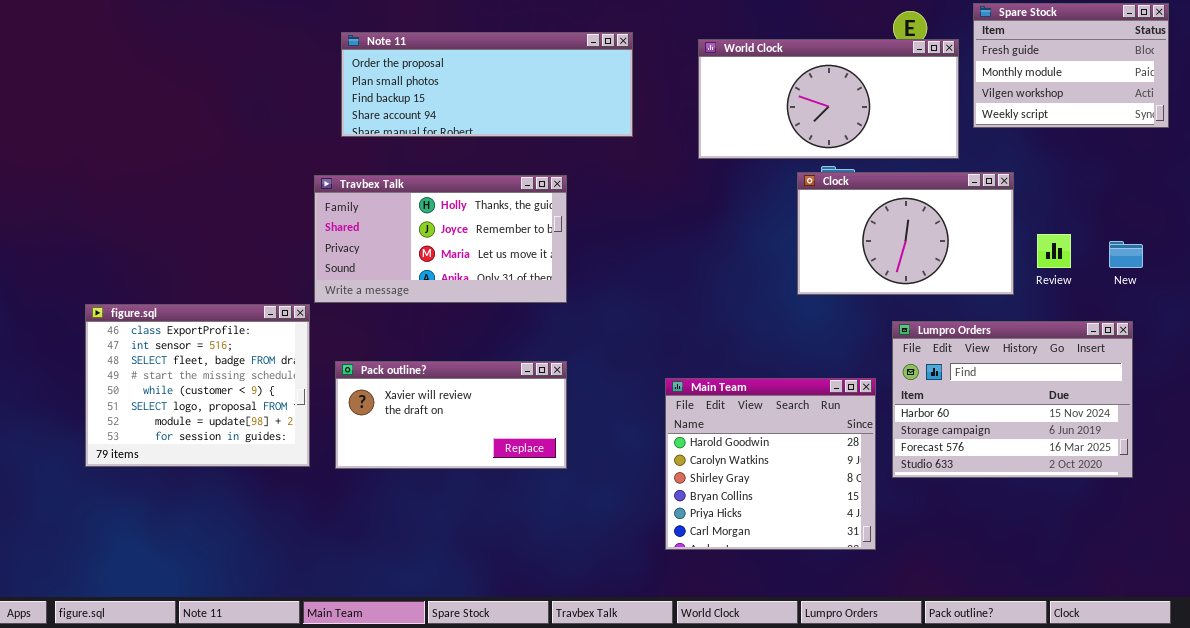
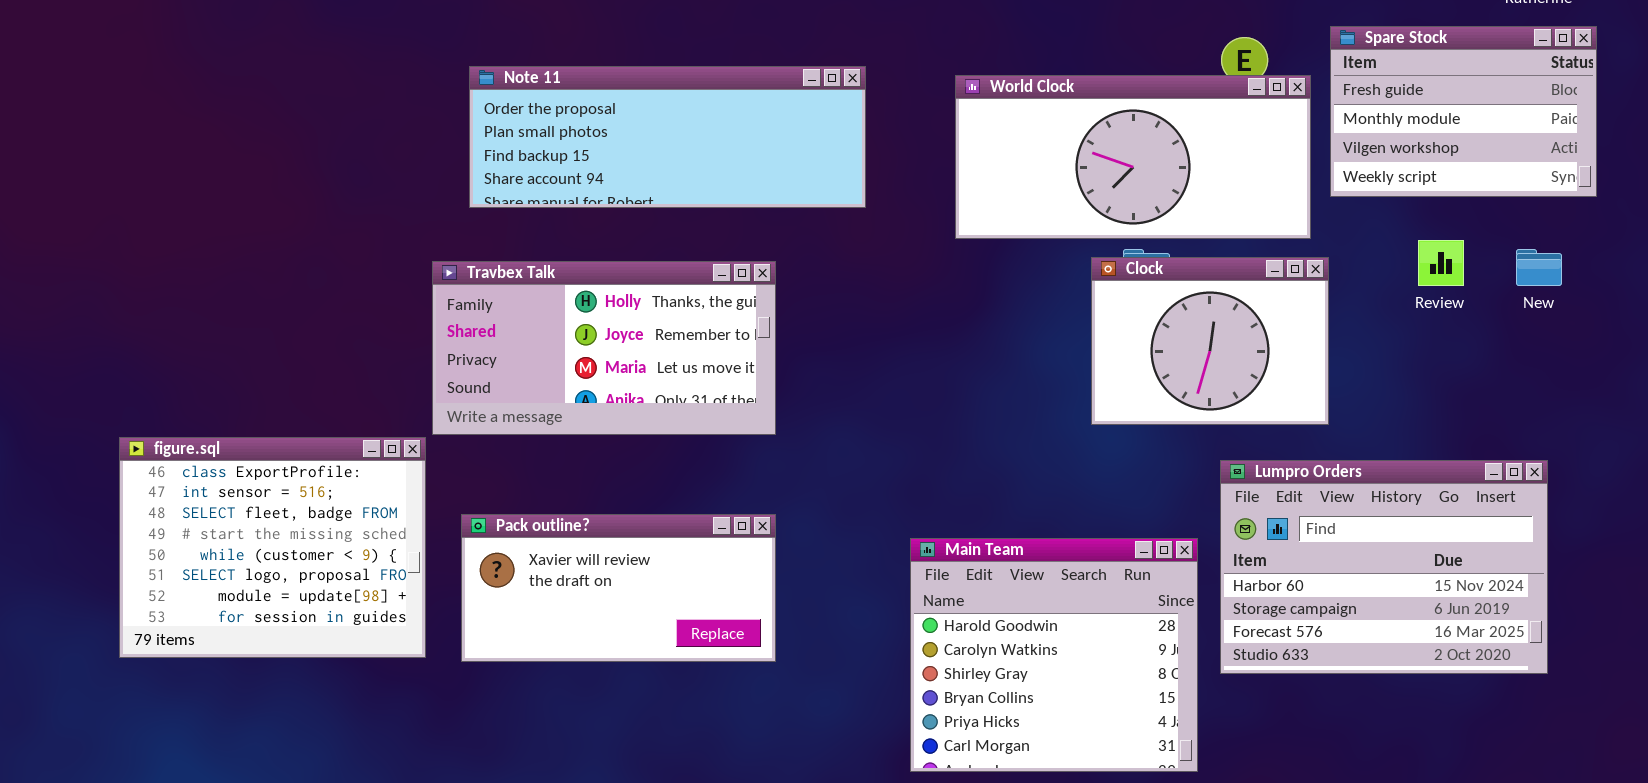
Clock: [797,172,1014,295] -> [1091,257,1329,425], resized
Review: [1037,234,1071,268] -> [1418,240,1464,286], moved
New: [1109,241,1143,268] -> [1516,249,1562,286], moved

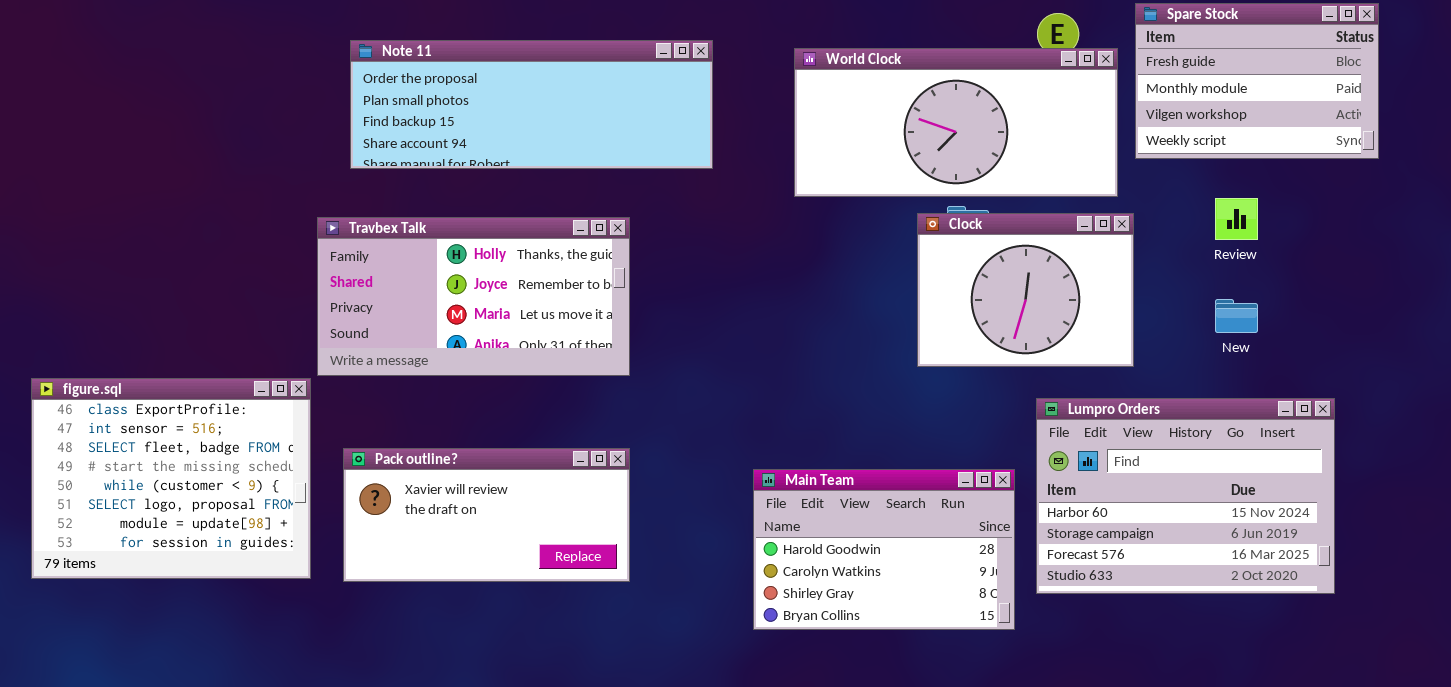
New: [1516,249,1562,286] -> [1215,299,1258,333], moved
Main Team: [910,538,1198,772] -> [753,469,1015,630], resized

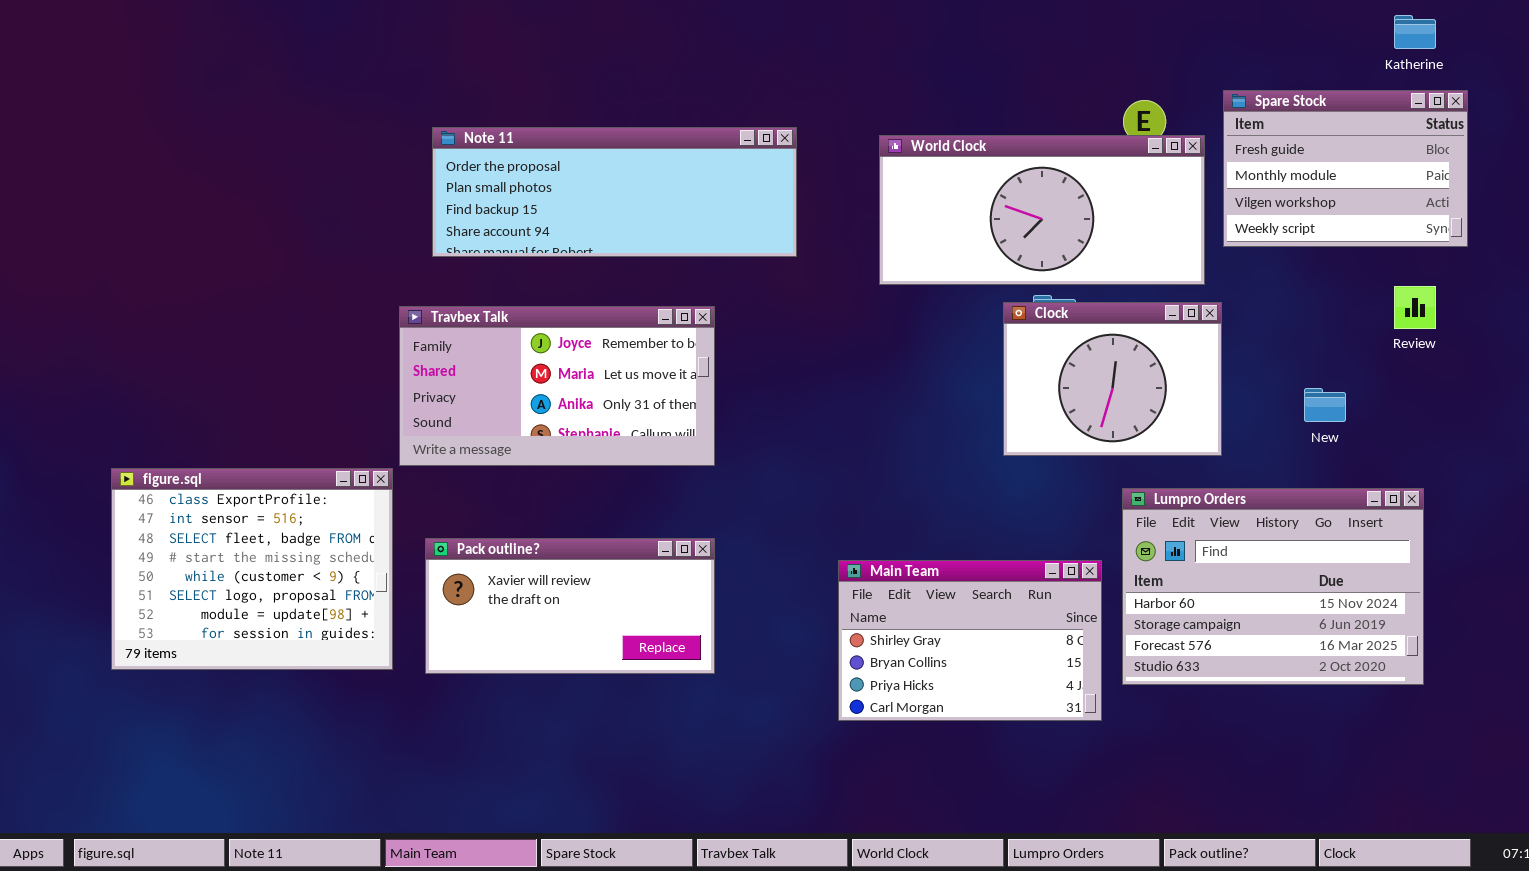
Review: [1215,198,1258,240] -> [1394,286,1436,329], moved
Travbex Talk: [317,217,630,376] -> [399,306,715,466], scrolled down 1 row
Main Team: [753,469,1015,630] -> [838,560,1102,721], scrolled down 2 rows

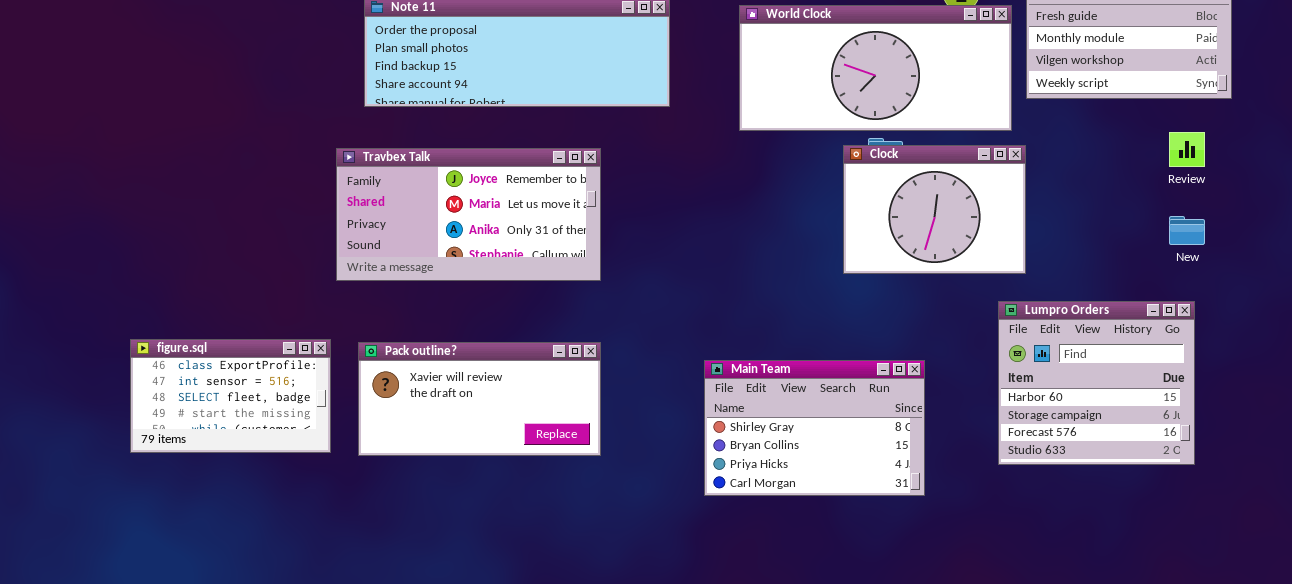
New: [1304,388,1346,422] -> [1169,216,1205,245], moved
figure.sql: [111,468,393,670] -> [130,339,331,453], resized
Lumpro Orders: [1122,488,1424,685] -> [998,301,1195,465], resized

